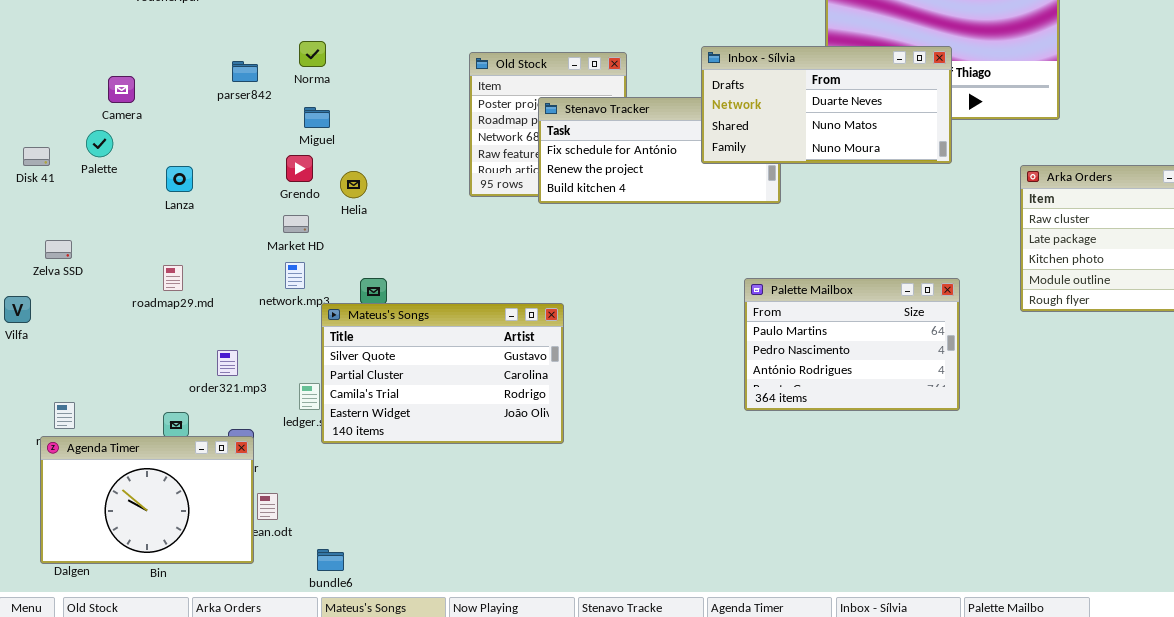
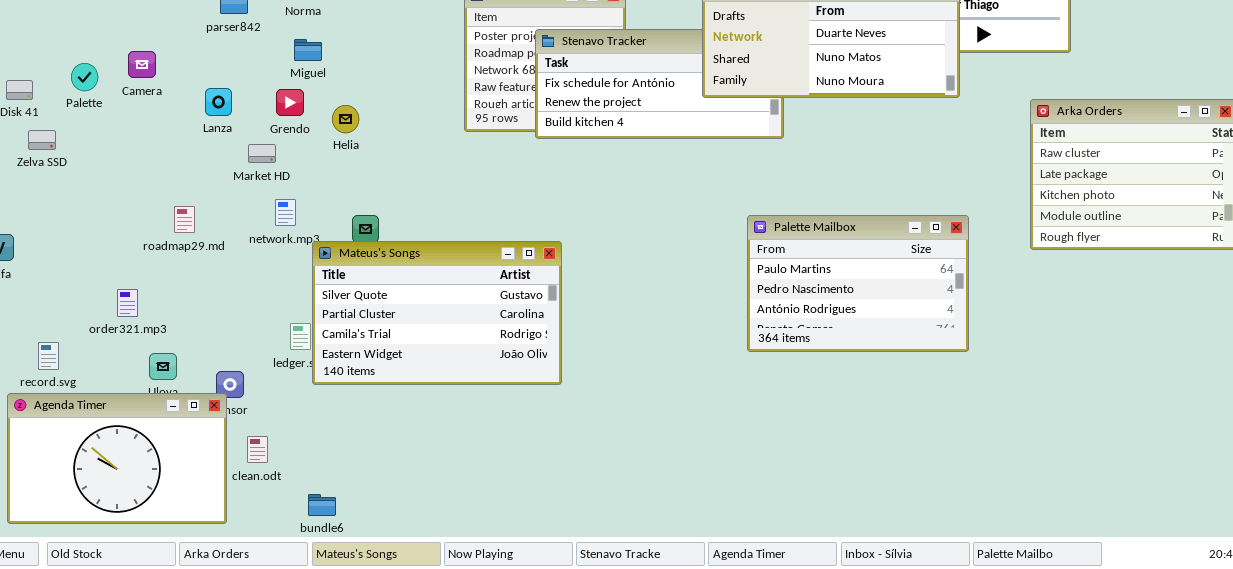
Camera: [108,76,135,103] -> [128,51,156,78], moved
Lanza: [166,166,193,192] -> [205,88,232,116], moved
Market HD: [283,215,309,233] -> [248,144,276,163], moved
Zelva SSD: [45,240,72,259] -> [28,130,56,150], moved
roadmap29.md: [163,265,183,291] -> [174,206,195,233], moved
order321.mp3: [217,350,238,376] -> [117,289,138,317], moved
Agenda Timer: [40,436,254,564] -> [7,393,227,524], moved

